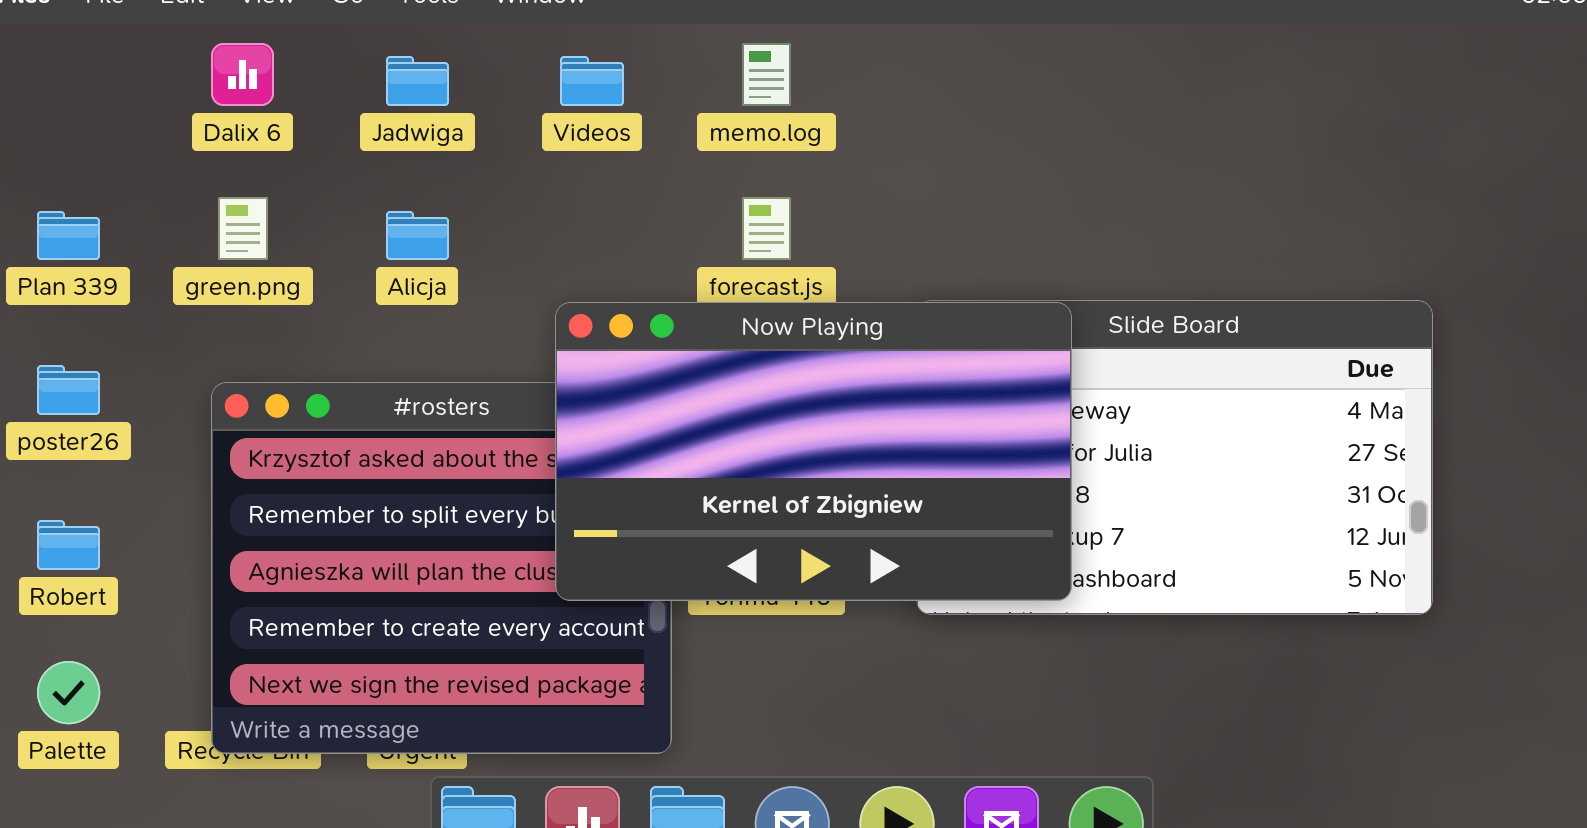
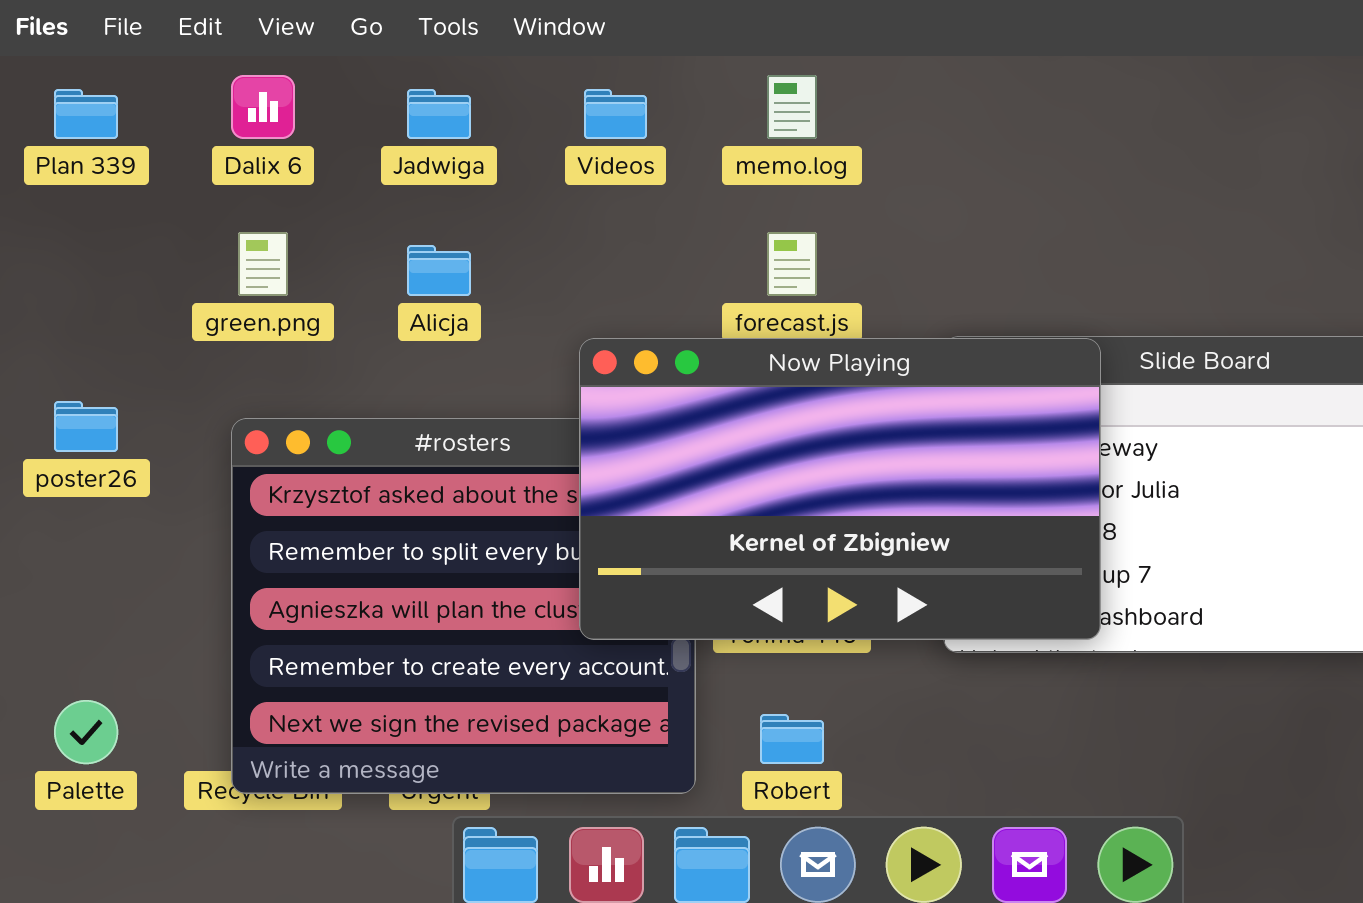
Plan 339: [37,211,100,260] -> [54,89,118,139], moved
Robert: [37,520,100,570] -> [760,714,824,764], moved

